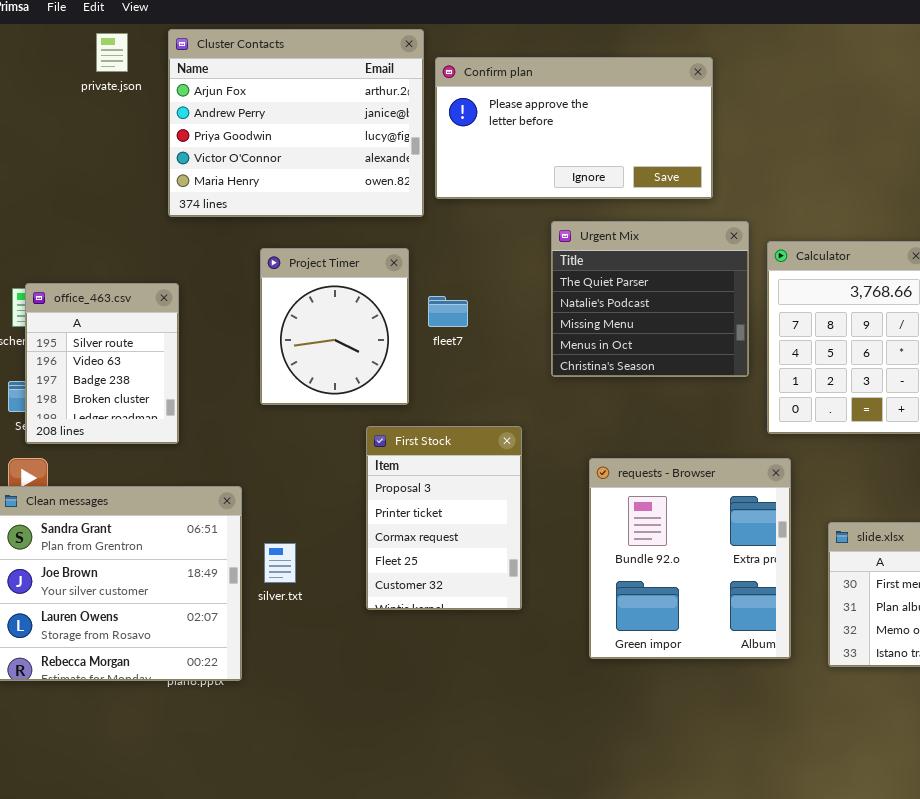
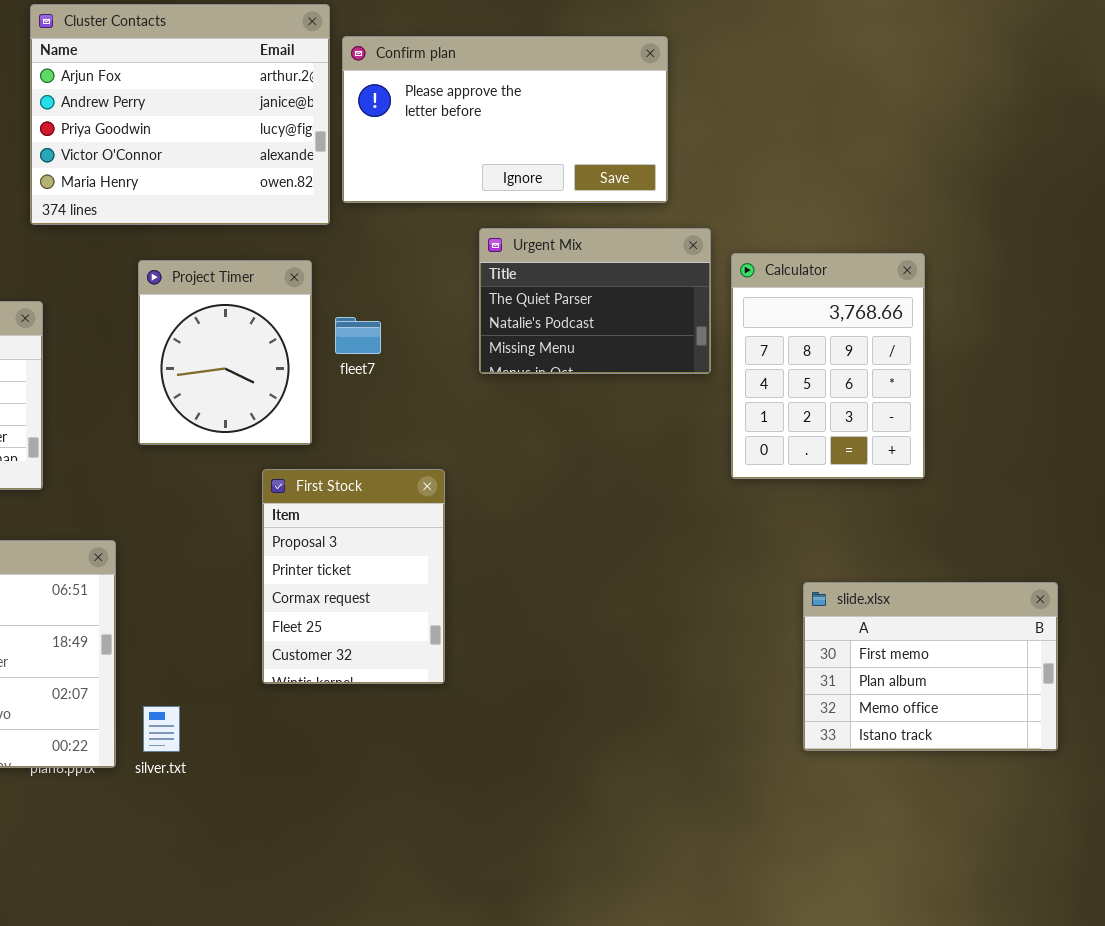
Urgent Mix: [551,221,749,377] -> [479,228,711,374], resized
requests - Browser: [589,458,791,659] -> none, closed
silver.txt: [264,543,296,583] -> [143,706,180,752], moved

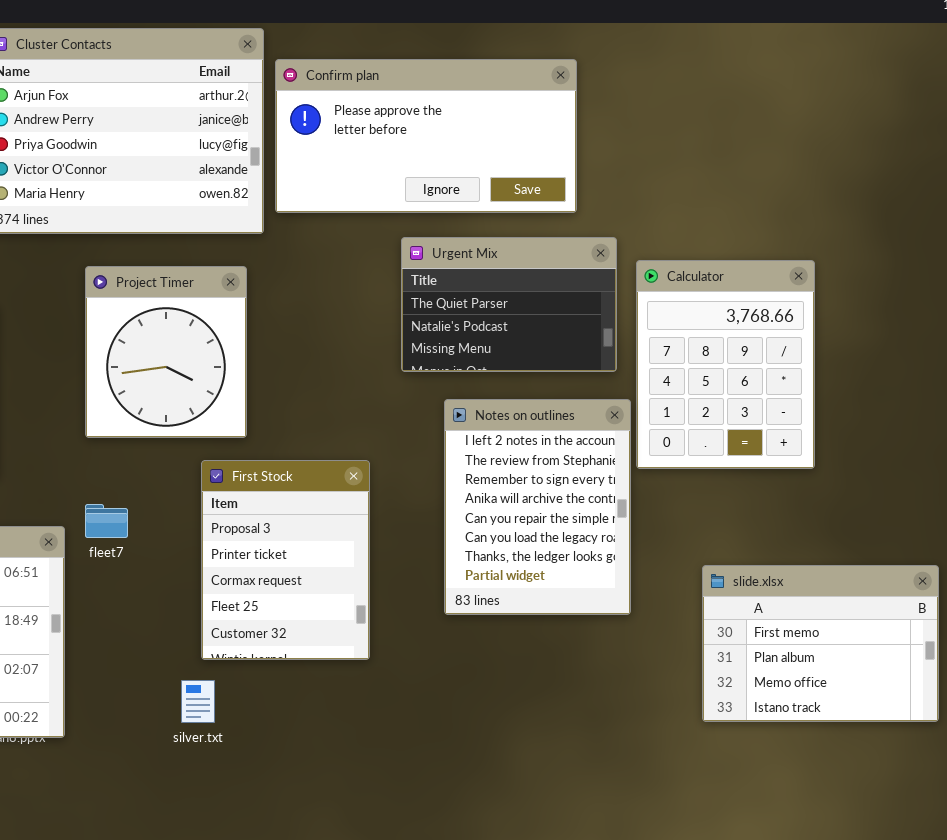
fleet7: [335,317,381,354] -> [85,504,128,538], moved
Notes on outlines: none -> [444,399,631,615], opened
silver.txt: [143,706,180,752] -> [181,680,215,723], moved

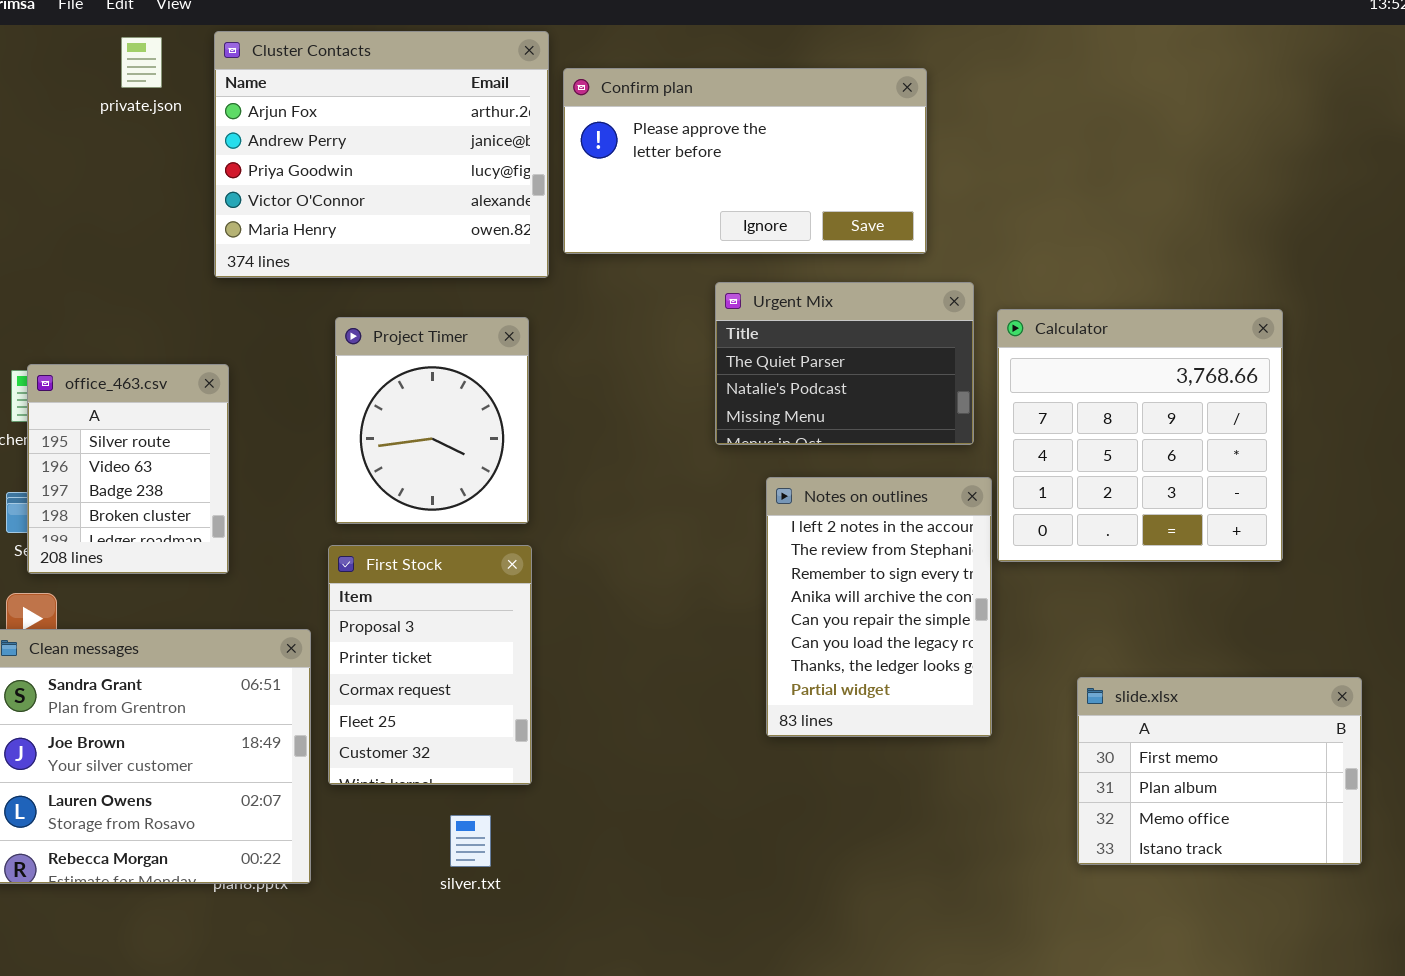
Calculator: [636,260,815,469] -> [997,309,1283,562], resized
First Stock: [201,460,370,660] -> [328,545,532,785], moved

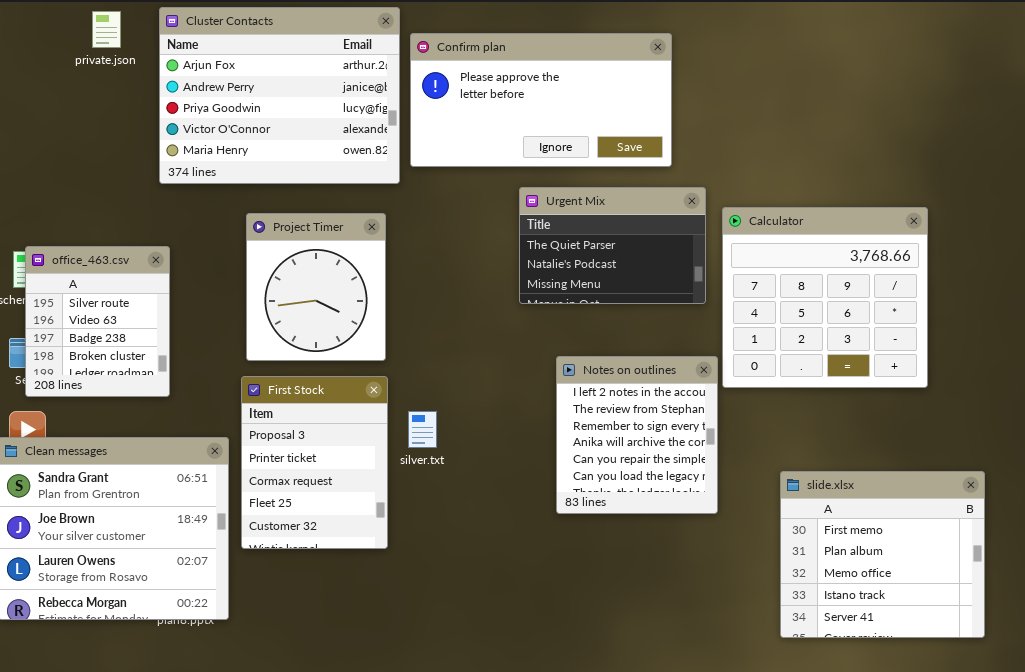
Notes on outlines: [766,477,992,737] -> [556,356,718,514], resized
slide.xlsx: [1077,677,1362,865] -> [780,471,985,638], resized
silver.txt: [450,815,491,867] -> [408,411,437,448], moved

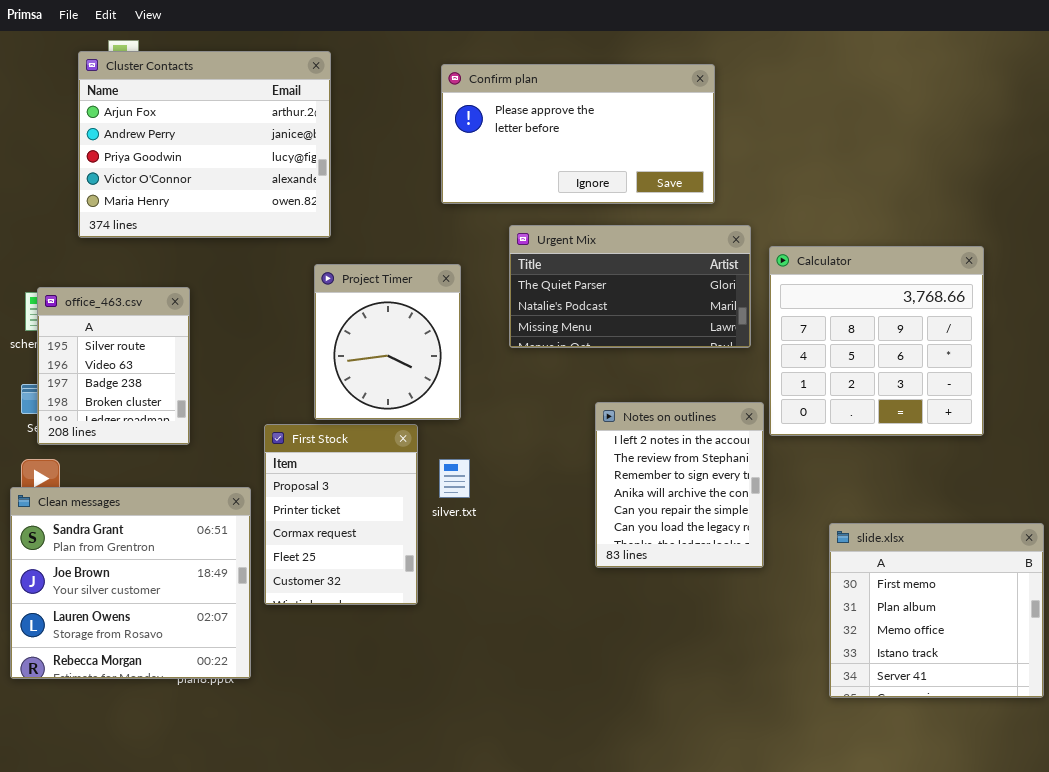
Cluster Contacts: [159,7,400,184] -> [78,51,331,238], moved
Urgent Mix: [519,187,706,304] -> [509,225,751,348], resized
Project Timer: [246,213,386,361] -> [314,264,461,420], moved

